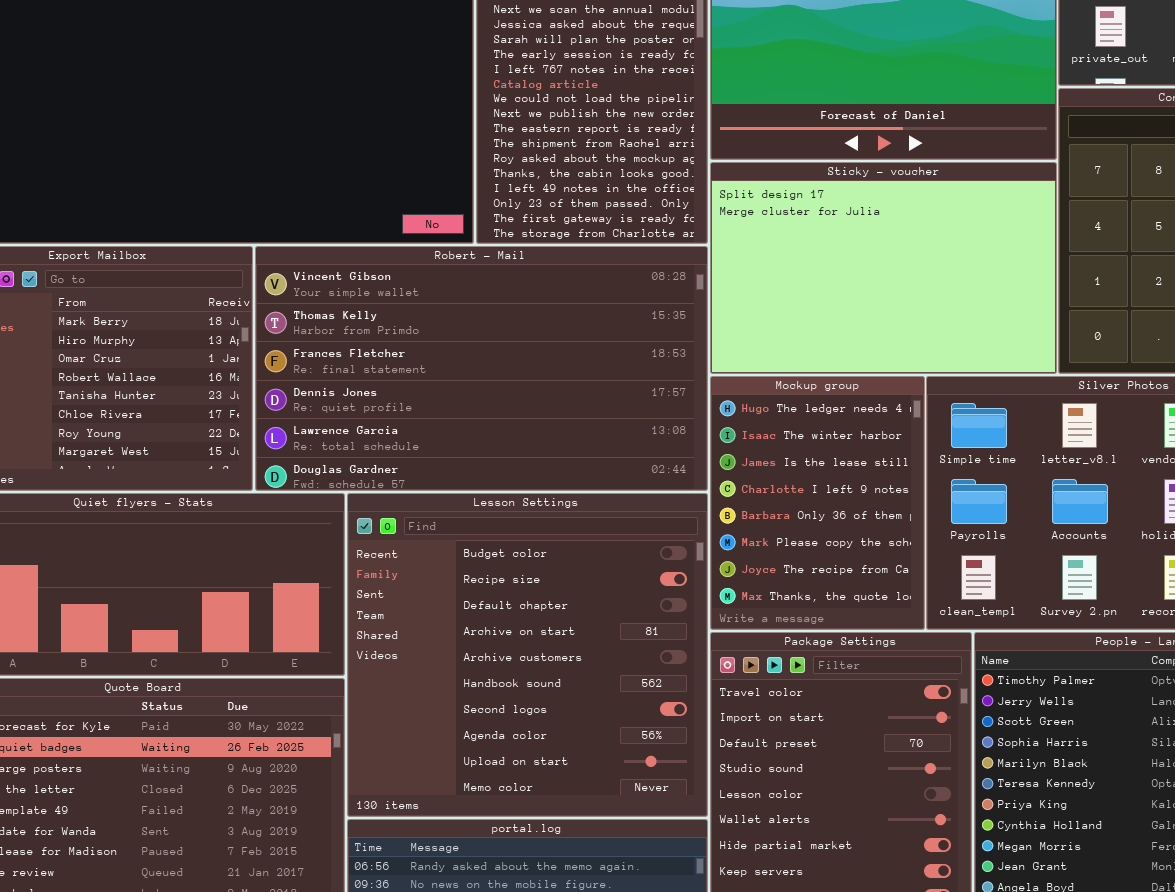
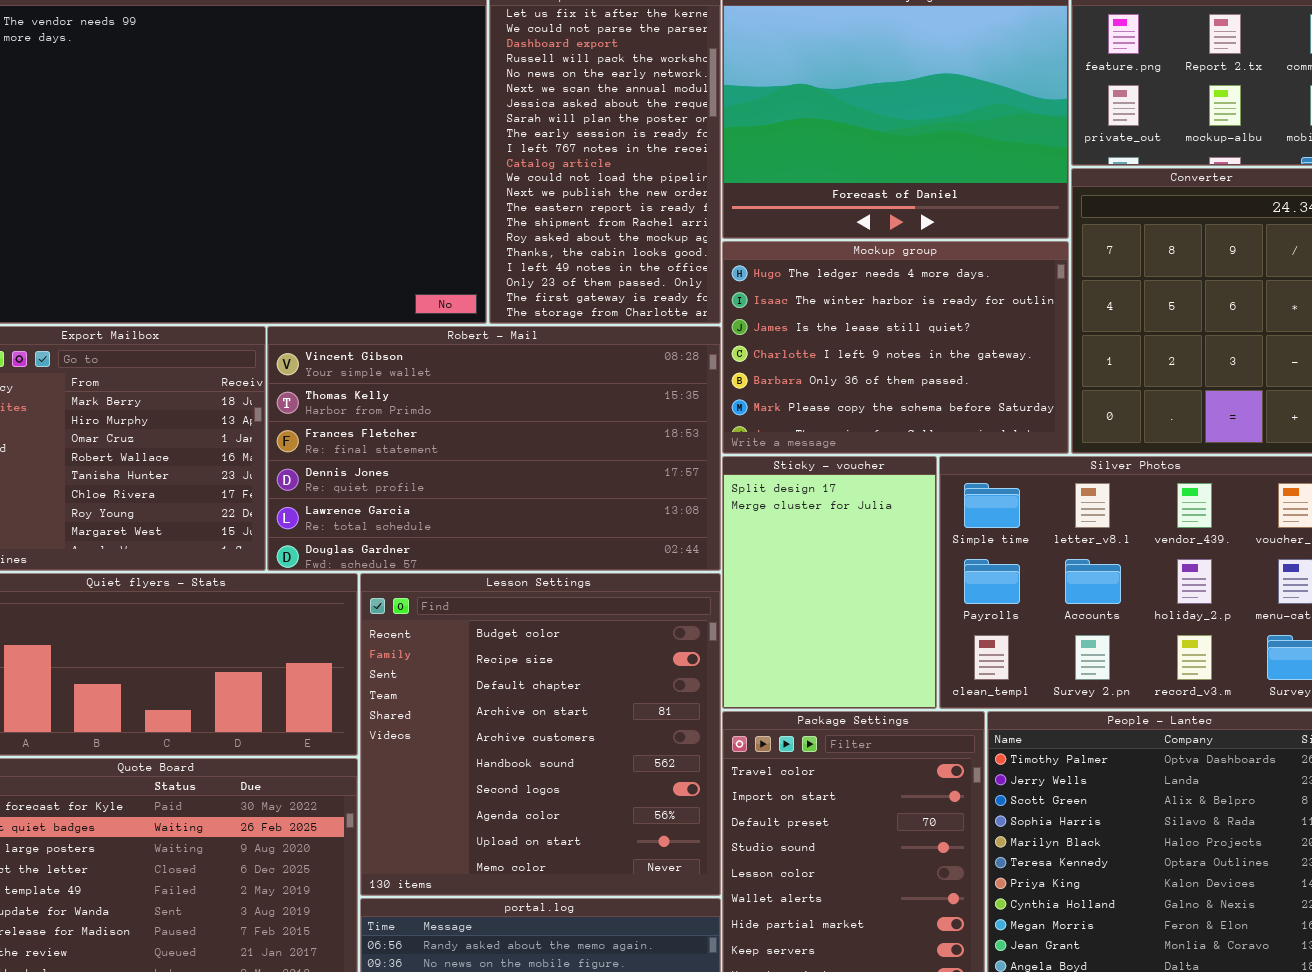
Sticky - voucher: [710,162,1057,374] -> [722,456,937,709], moved, resized
Mockup group: [710,376,925,630] -> [722,241,1069,454], moved, resized

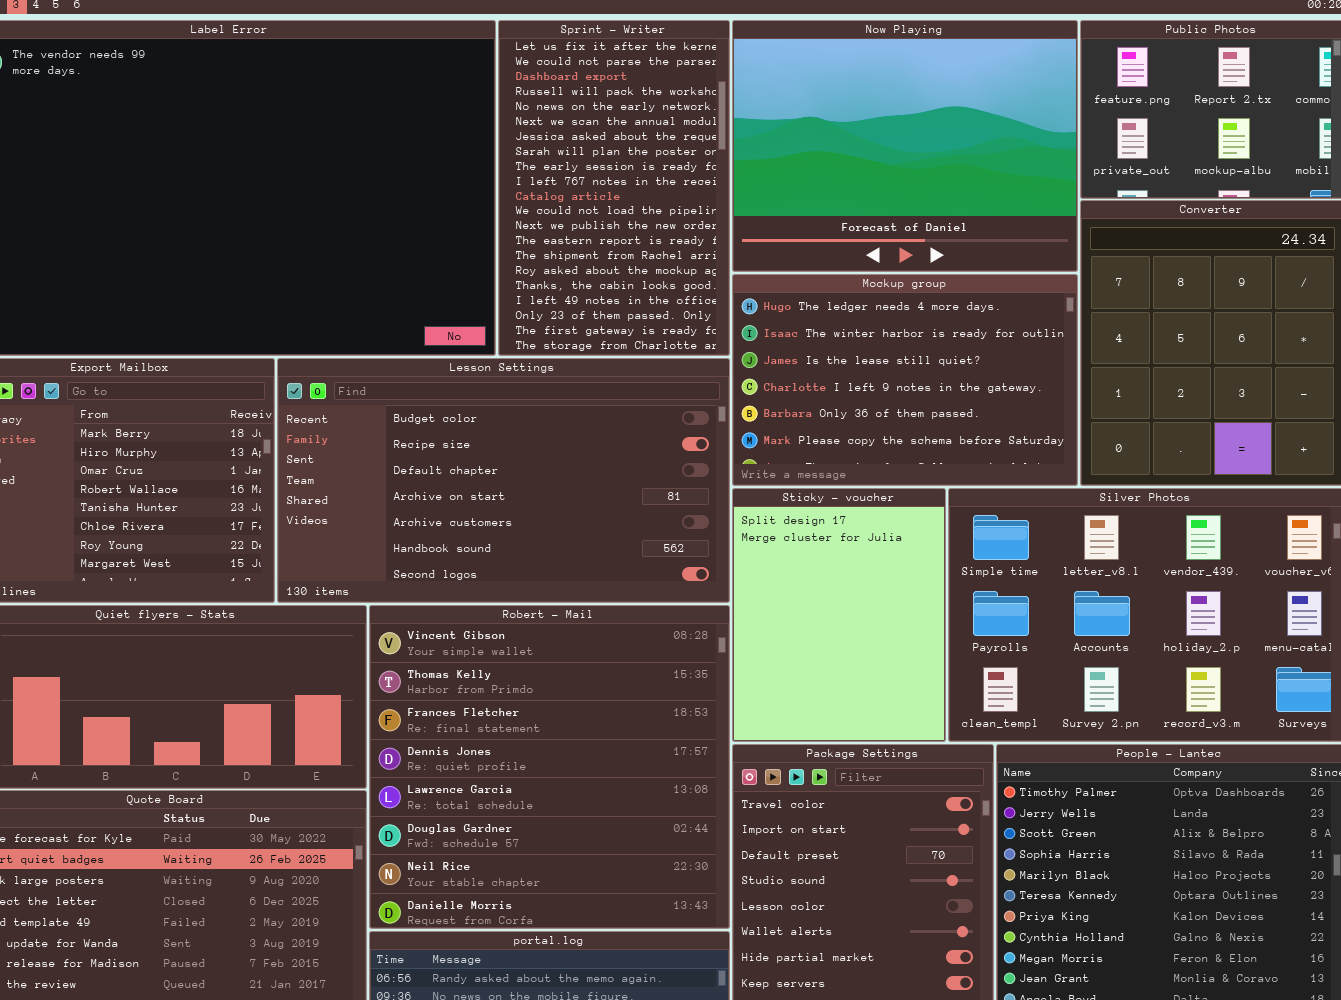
Robert - Mail: [267,326,721,571] -> [369,605,730,929], moved, resized
Lesson Settings: [360,573,721,896] -> [277,358,730,603], moved, resized

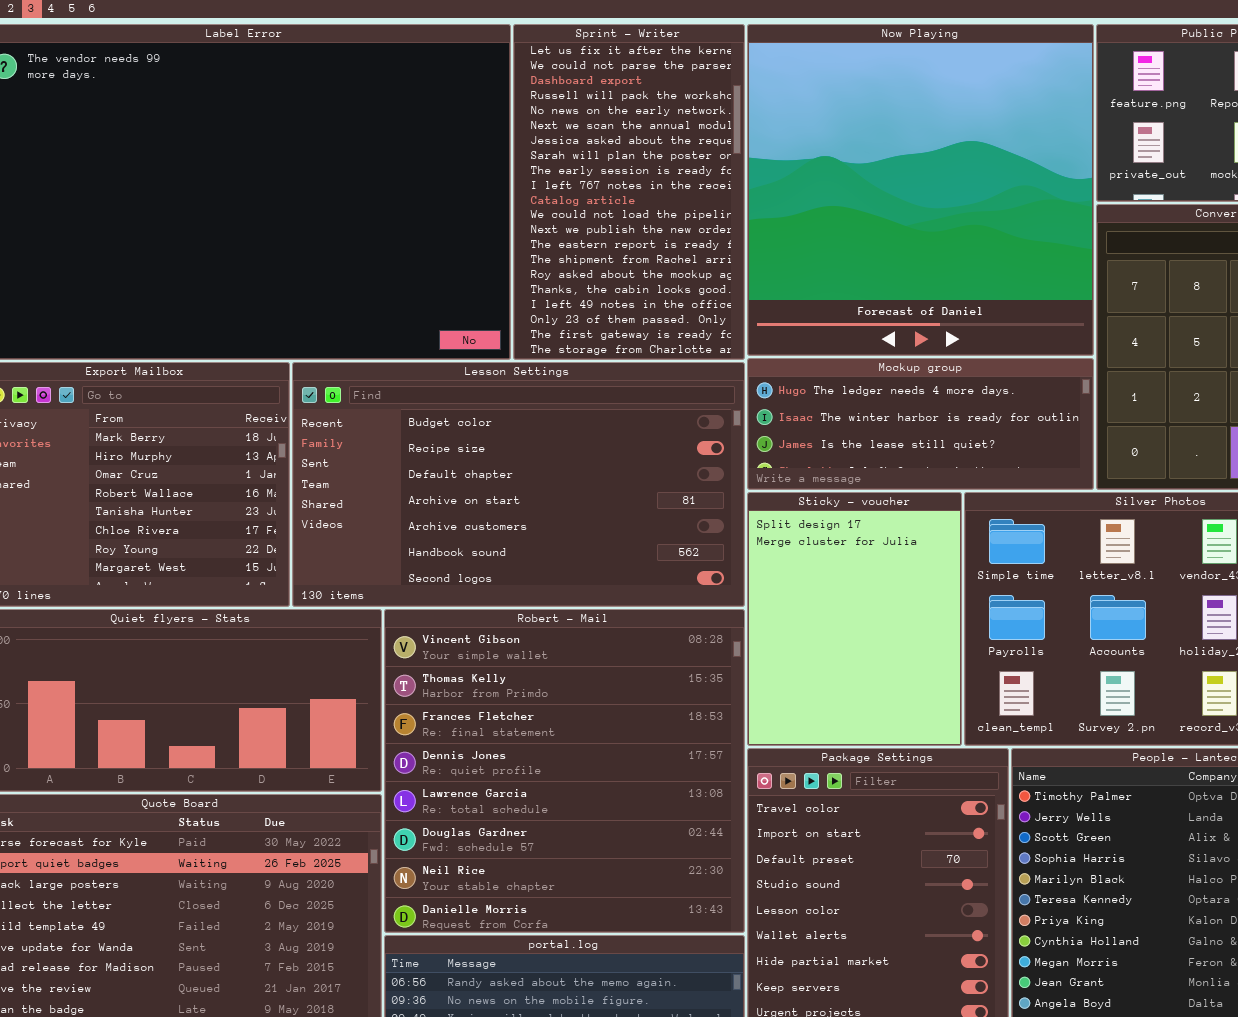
Now Playing: [732,20,1078,272] -> [747,24,1094,356], resized
Mockup group: [732,274,1078,486] -> [747,358,1094,490], resized

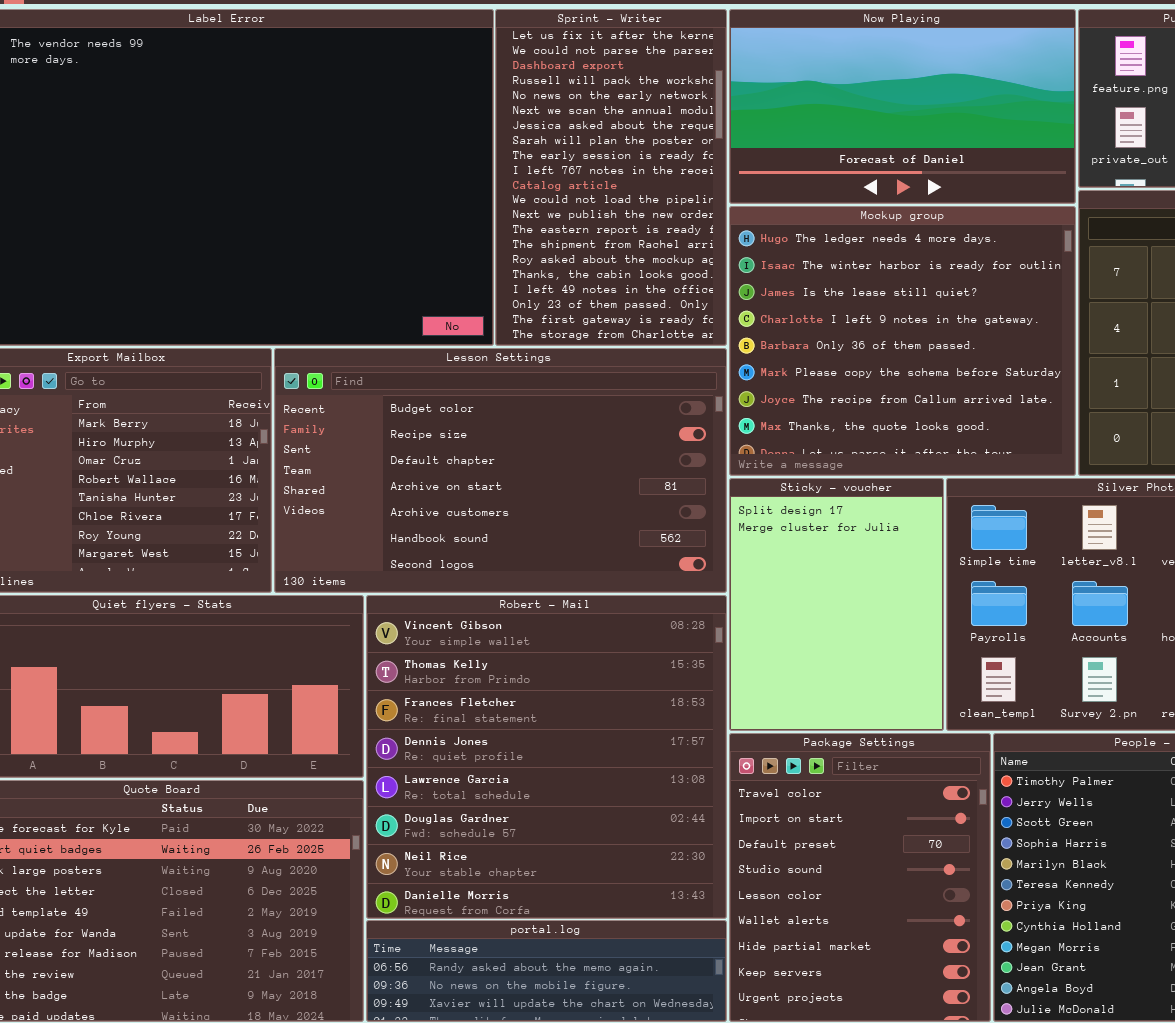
Now Playing: [747,24,1094,356] -> [729,9,1076,204], resized
Mockup group: [747,358,1094,490] -> [729,206,1076,476], resized

